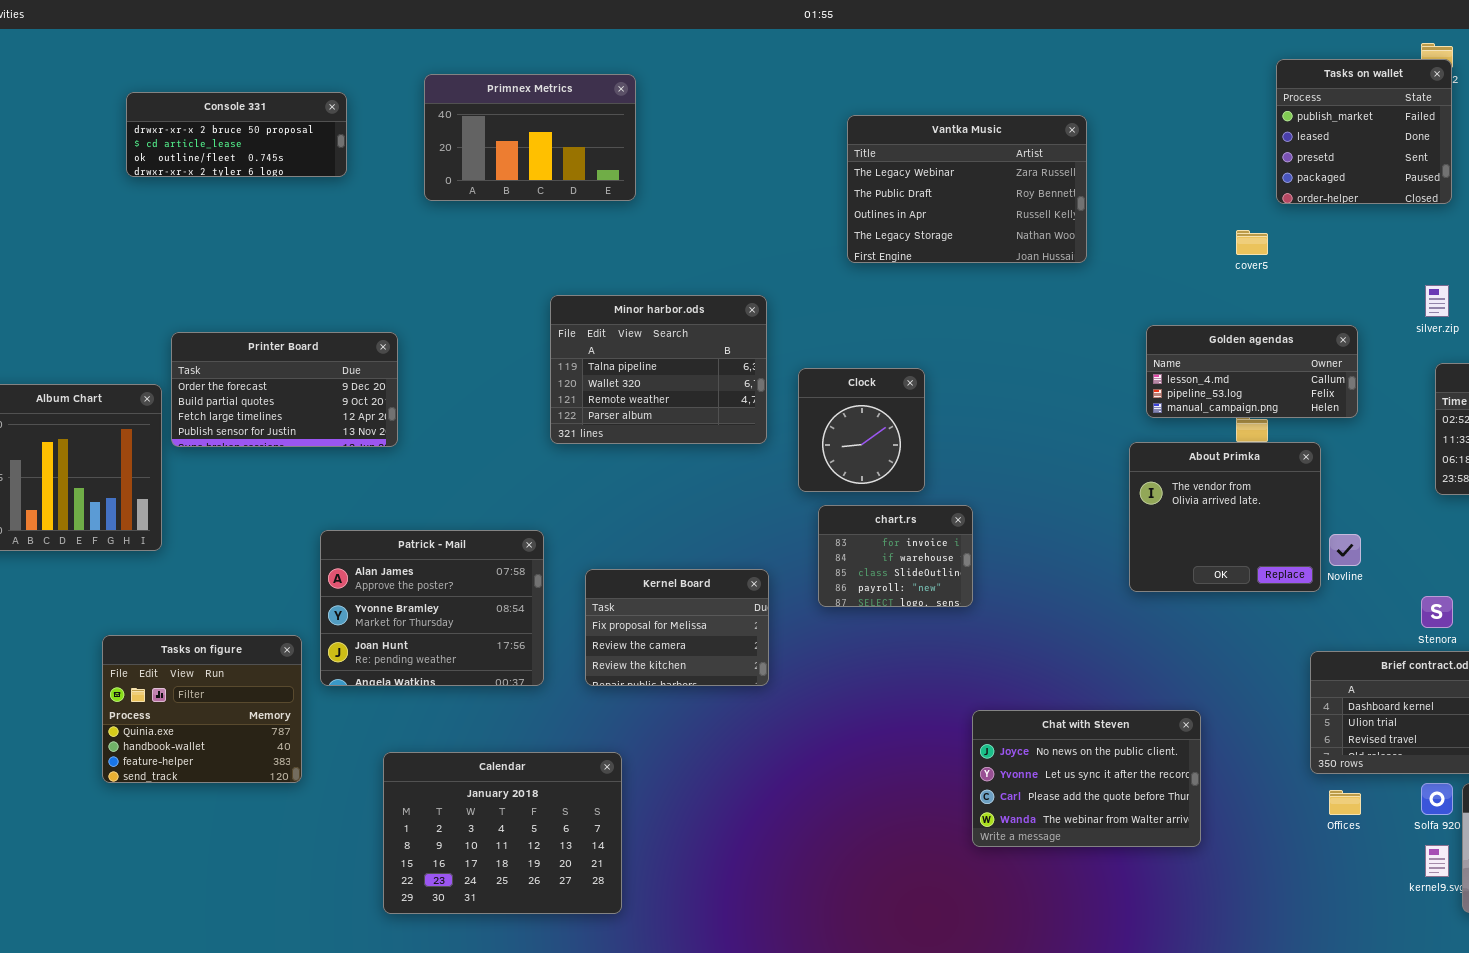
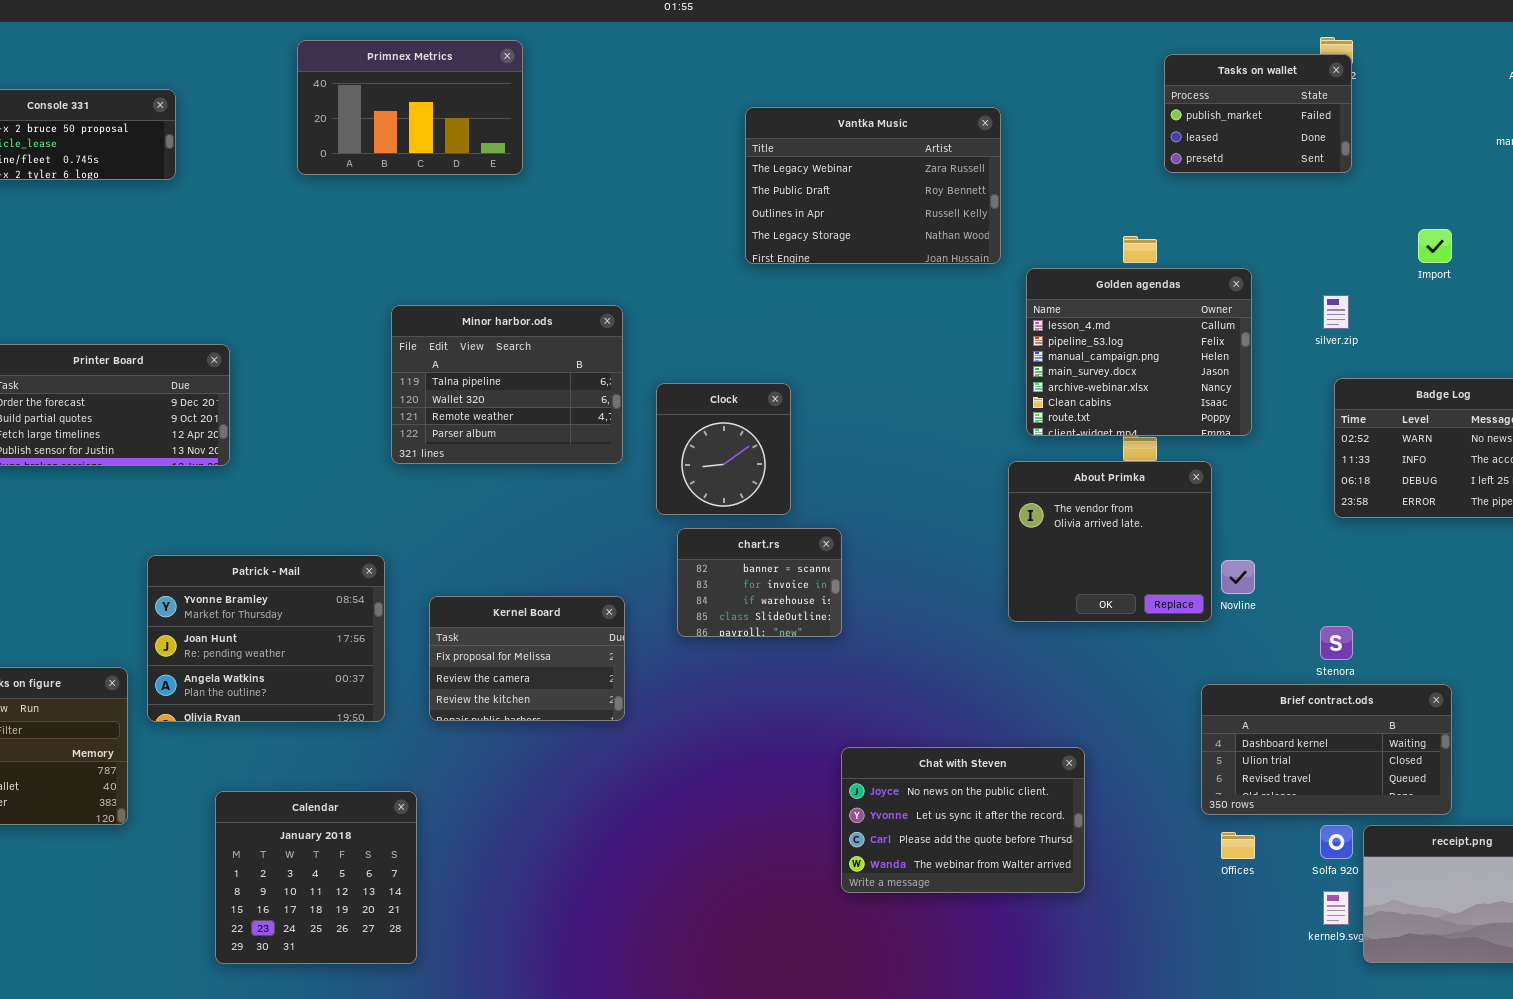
Tasks on wallet: [1276,59,1452,204] -> [1164,54,1352,173], resized
Primnex Metrics: [424,74,636,201] -> [297,40,523,175], moved
Vantka Music: [847,115,1087,263] -> [745,107,1001,264], moved
Golden agendas: [1146,325,1358,418] -> [1026,268,1252,436], resized
chart.rs: [818,505,973,607] -> [677,528,842,637], scrolled up 1 row
Patrick - Mail: [320,530,544,686] -> [147,555,385,722], scrolled down 1 row
Calendar: [383,752,622,914] -> [215,791,417,964], resized

